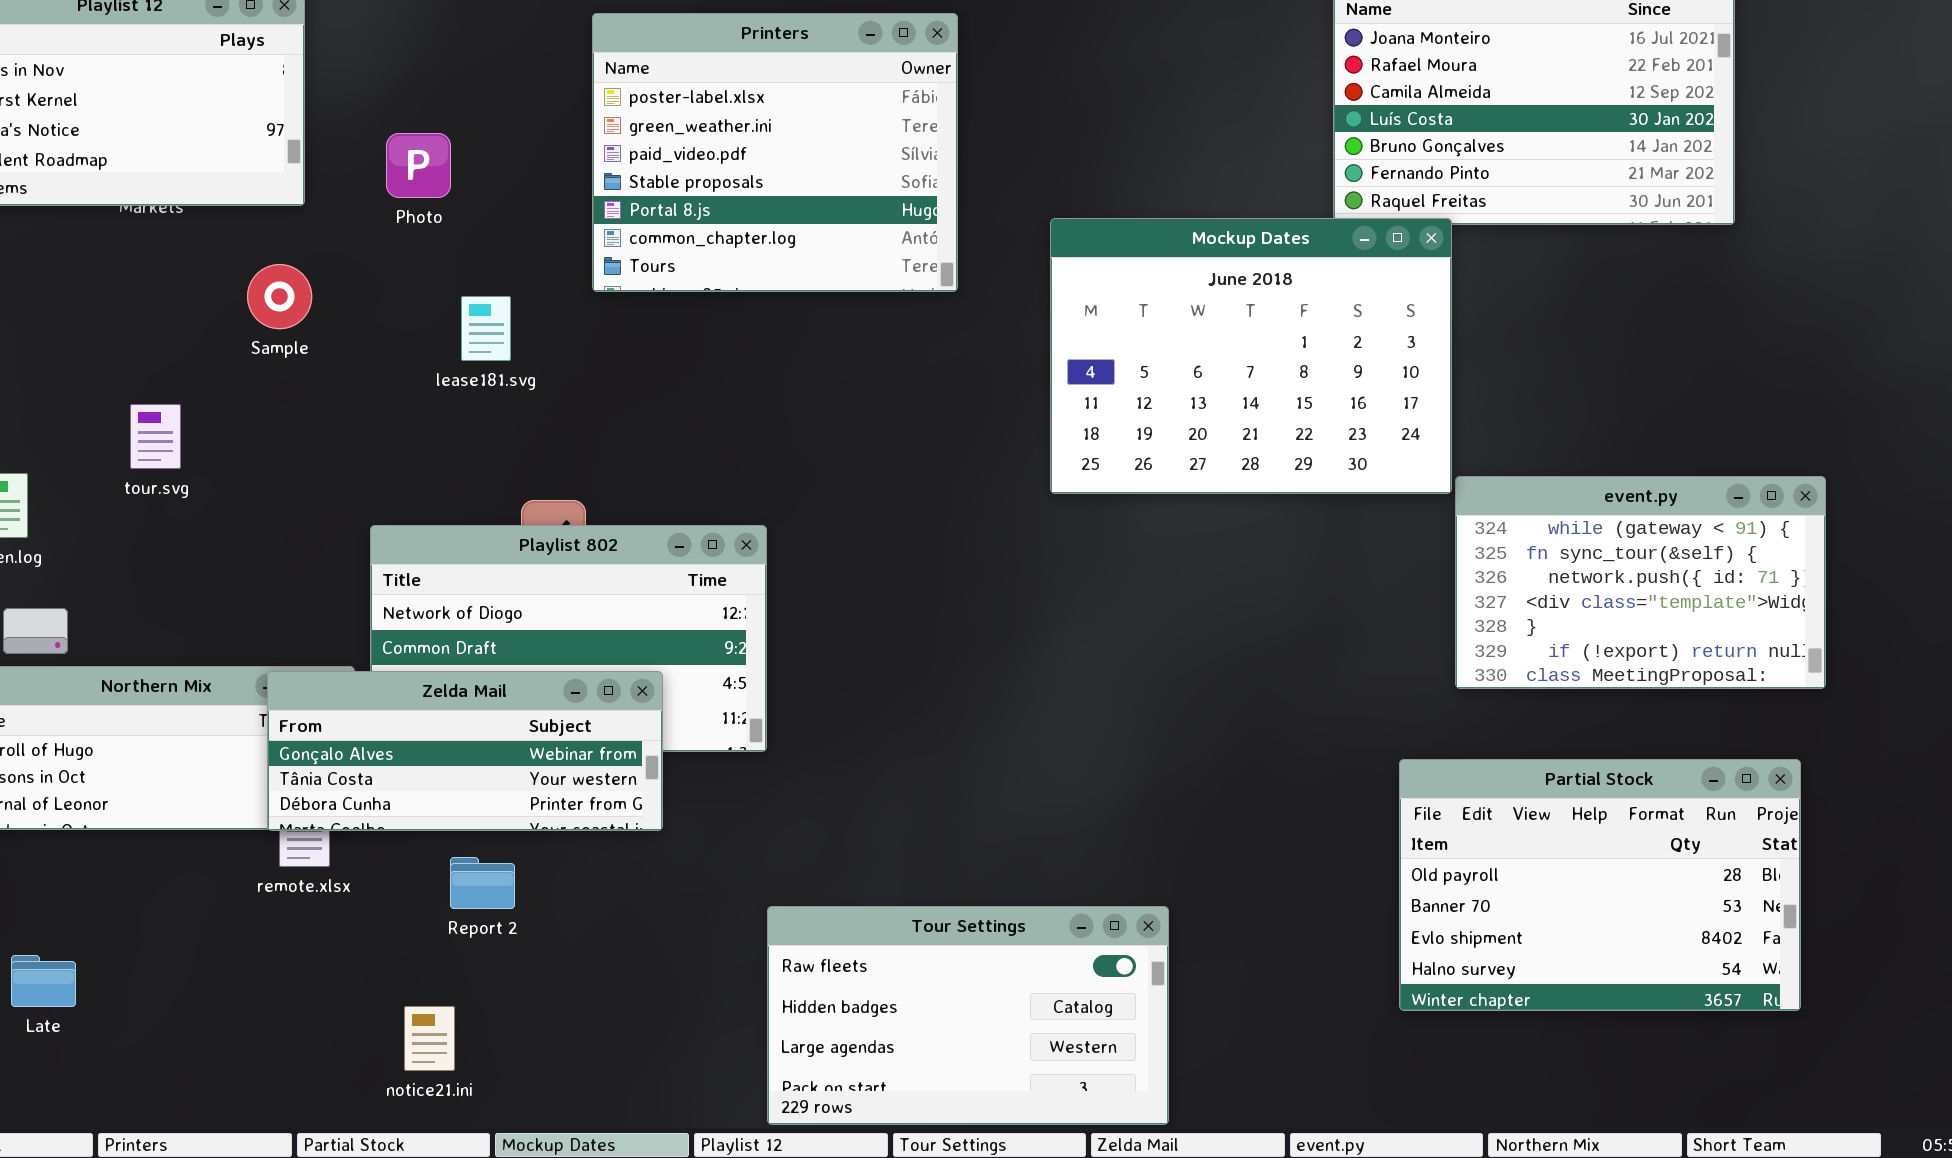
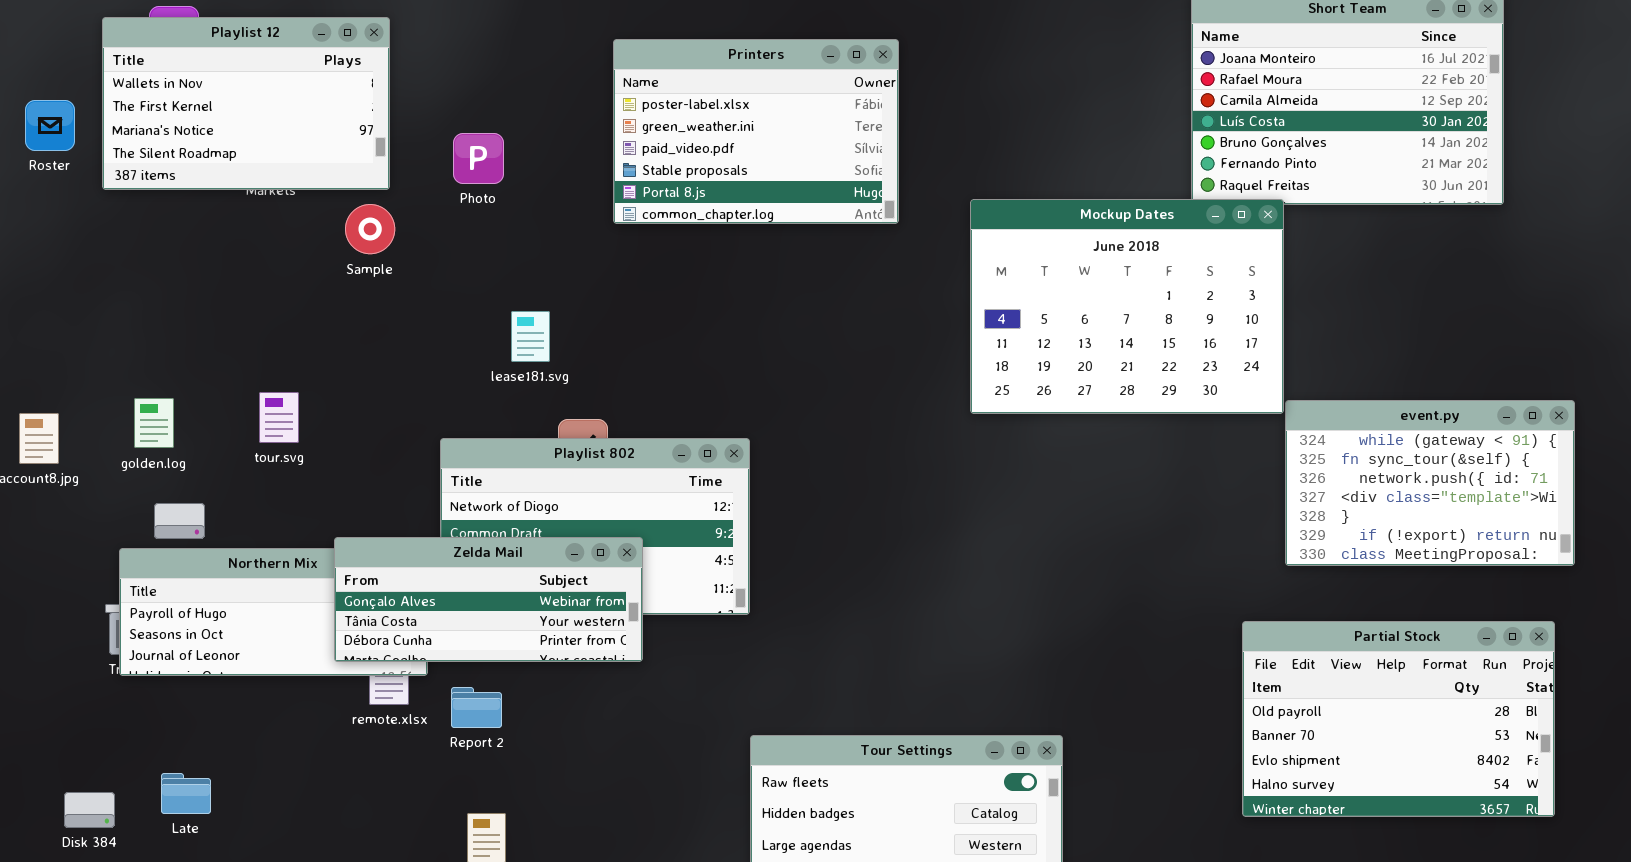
Printers: [592,13,958,292] -> [613,39,899,224], resized
Sample: [247,264,312,329] -> [345,204,395,254], moved
lease181.svg: [461,296,511,361] -> [511,311,550,362], moved
tour.svg: [130,404,181,469] -> [259,392,299,443], moved
Zelda Mail: [267,671,663,831] -> [334,537,643,662], moved
Report 2: [450,857,515,909] -> [451,687,502,728], moved

